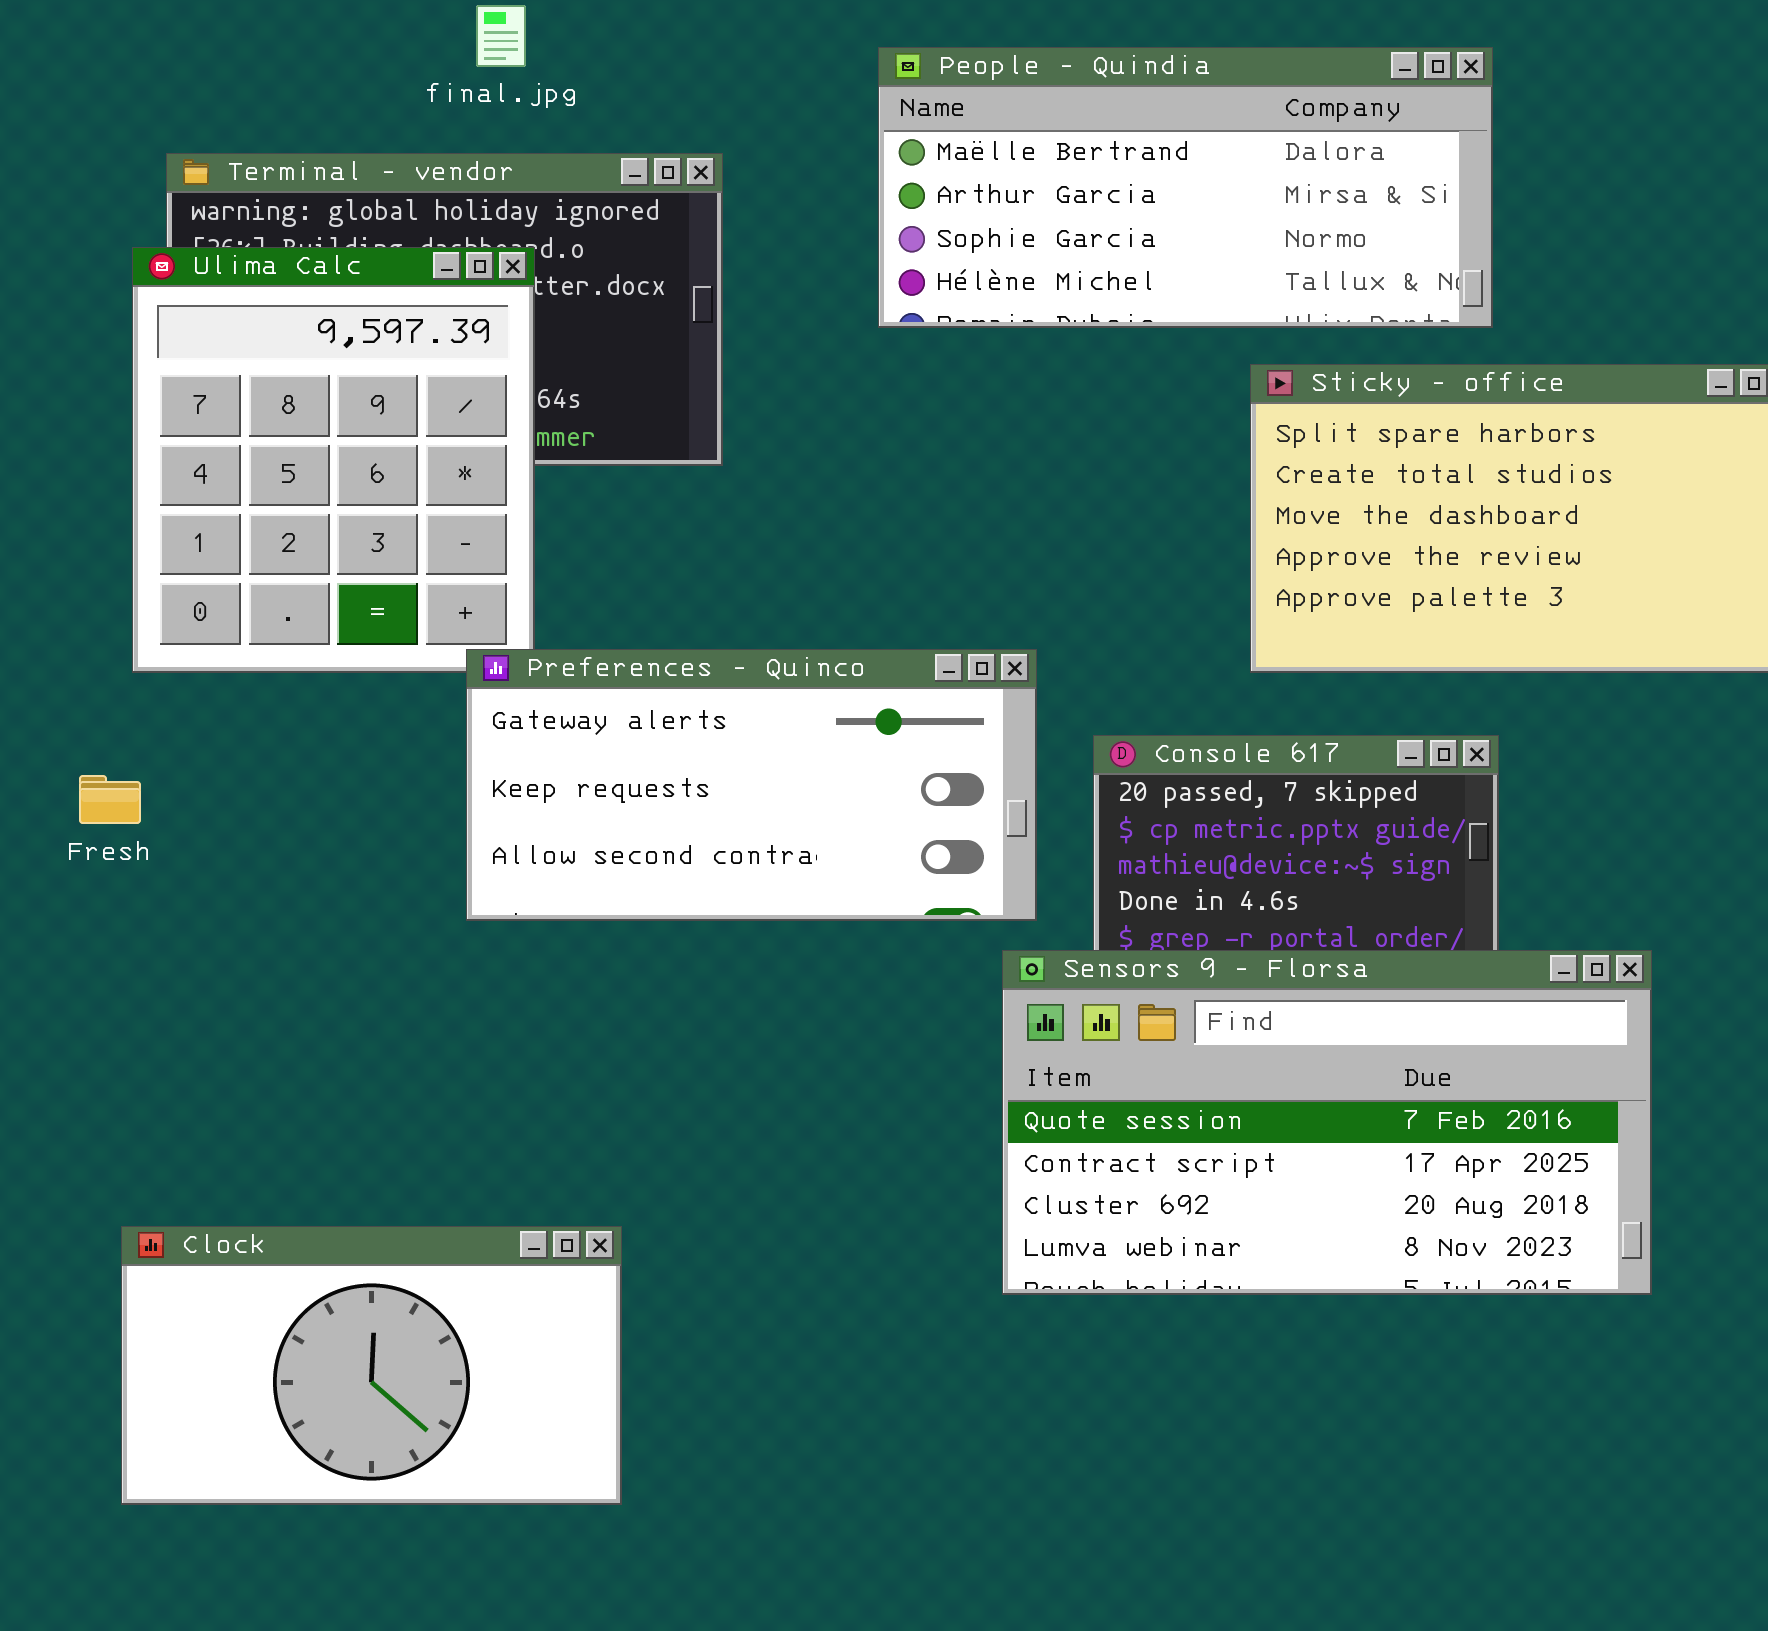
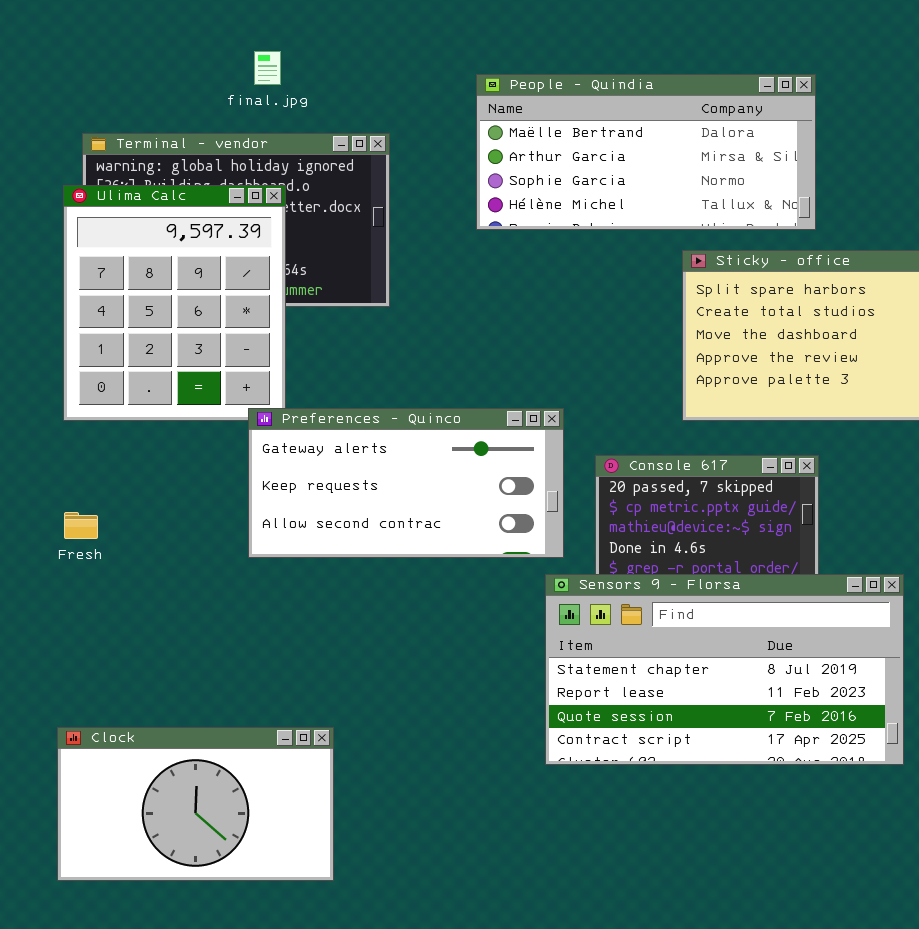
Fresh: [79,775,141,824] -> [64,512,98,539], moved
Sensors 9 - Florsa: [1002,950,1652,1295] -> [545,574,904,765], scrolled up 2 rows

